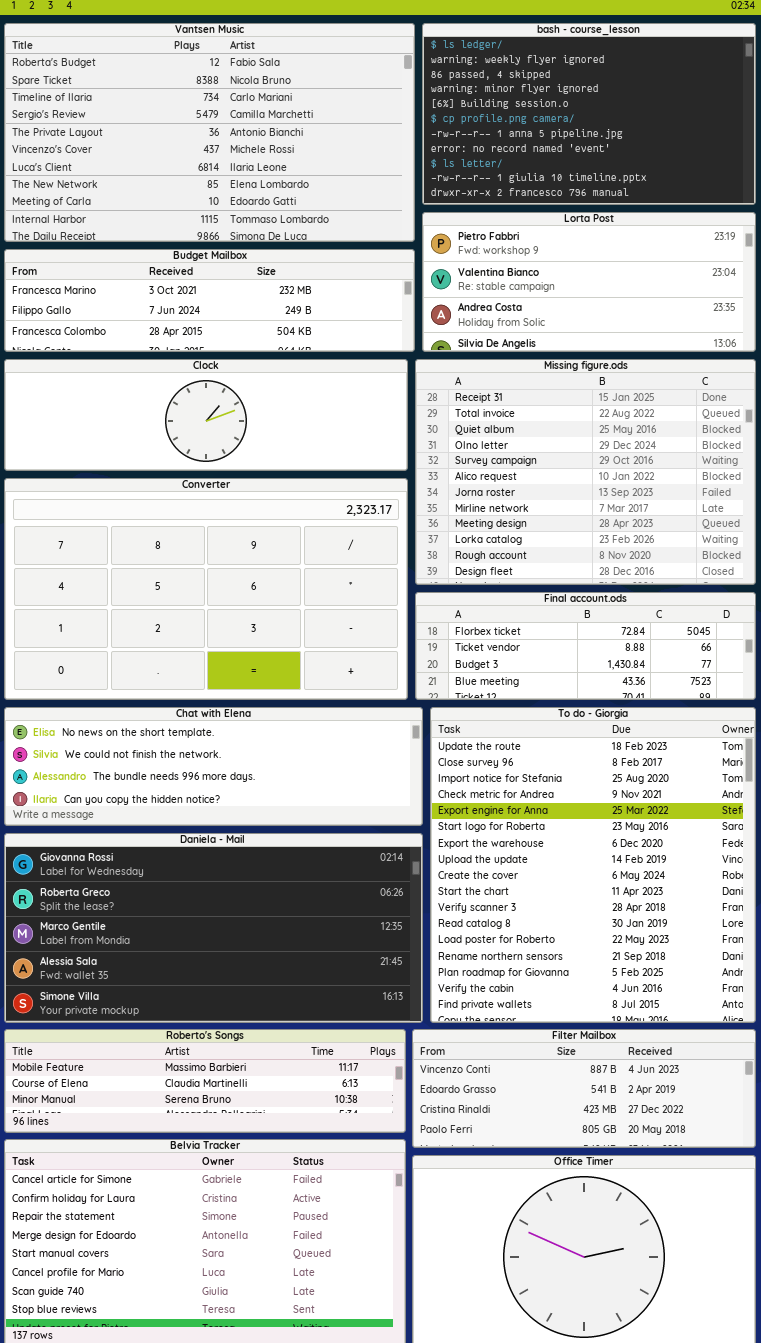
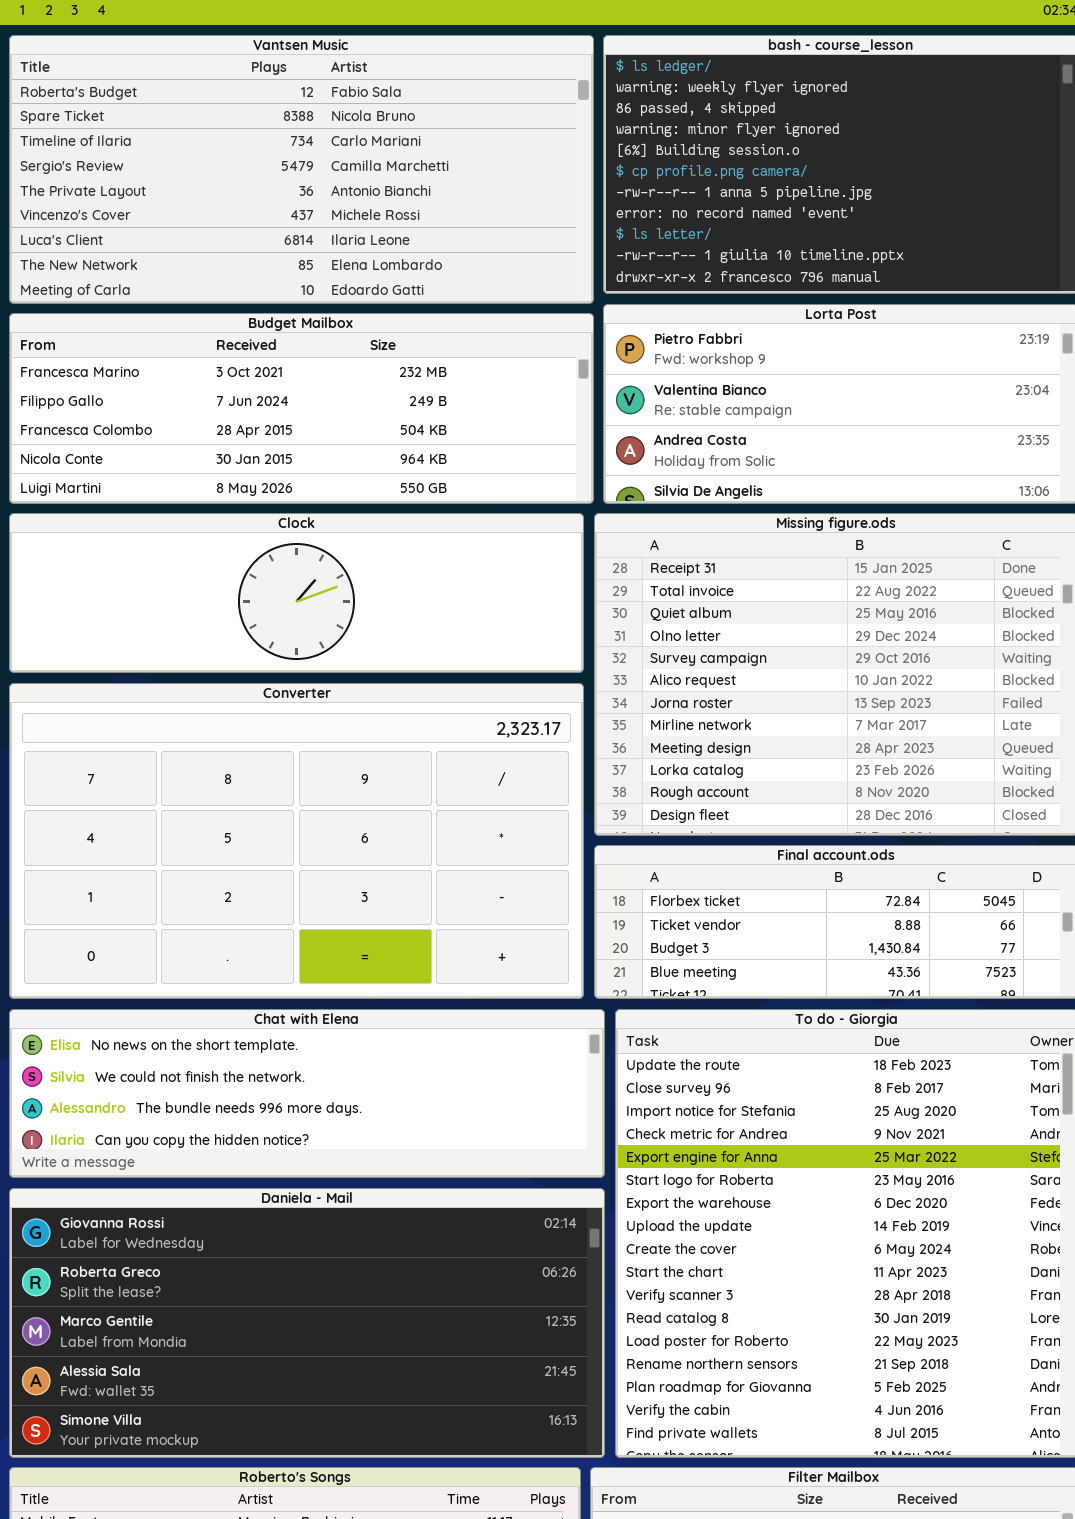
Vantsen Music: [4,23,415,242] -> [9,35,594,304], resized
Budget Mailbox: [4,249,415,352] -> [9,313,594,504], resized

